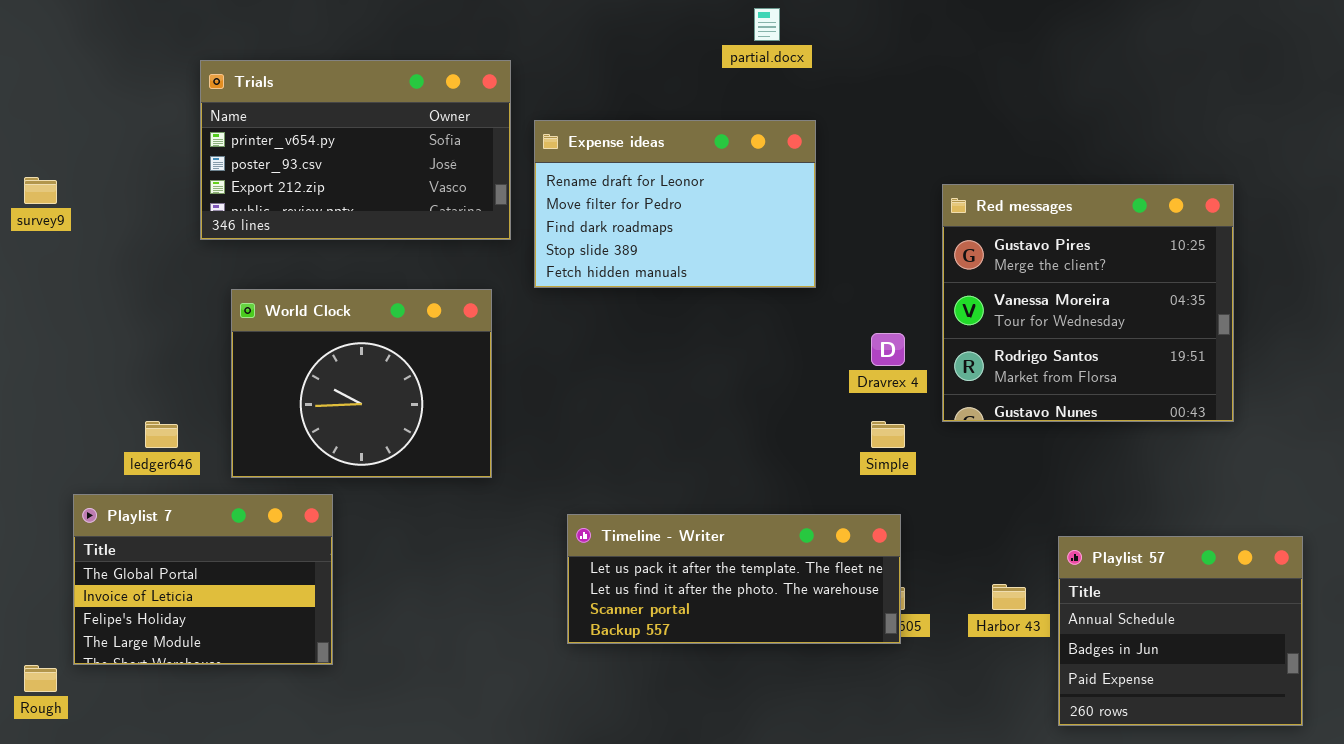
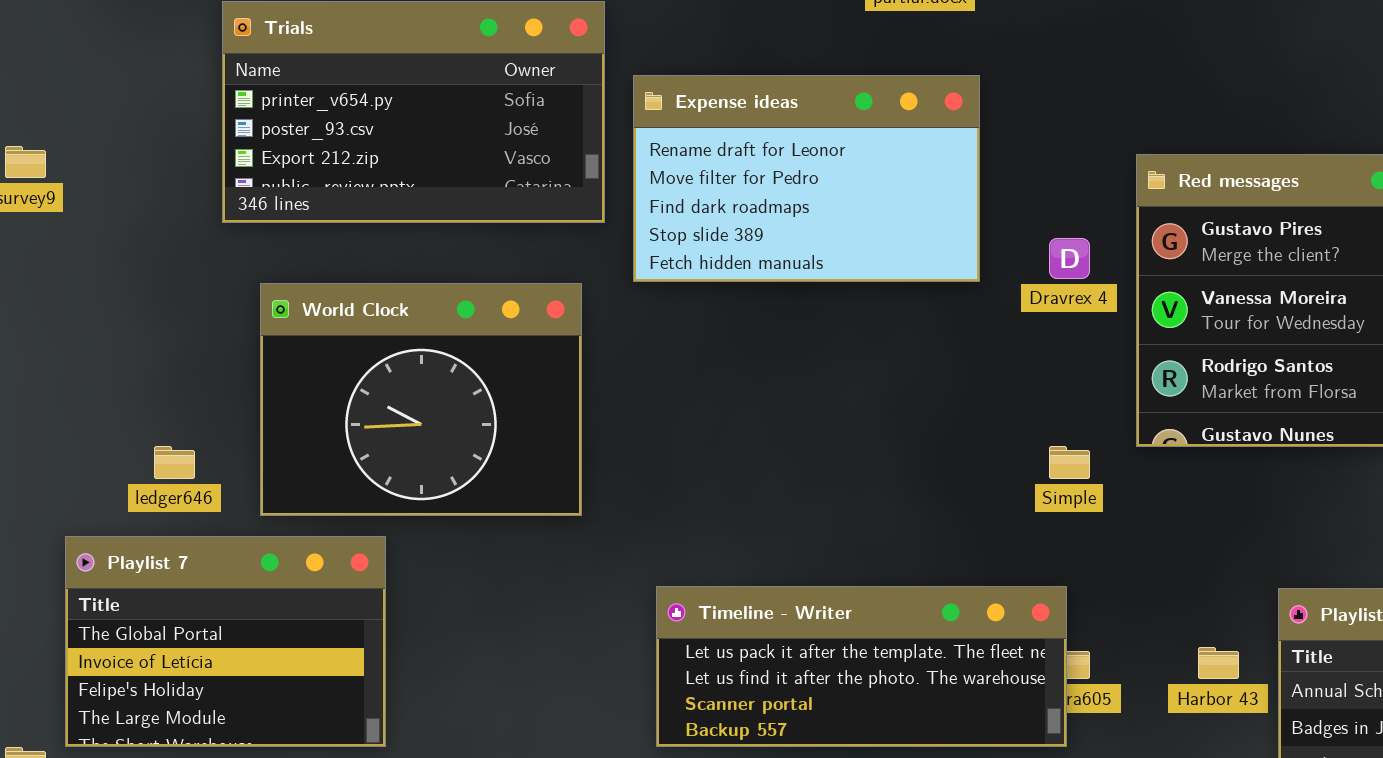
Dravrex 4: [871,333,905,366] -> [1049,238,1090,279], moved
Timeline - Writer: [567,514,901,644] -> [656,586,1067,747], moved

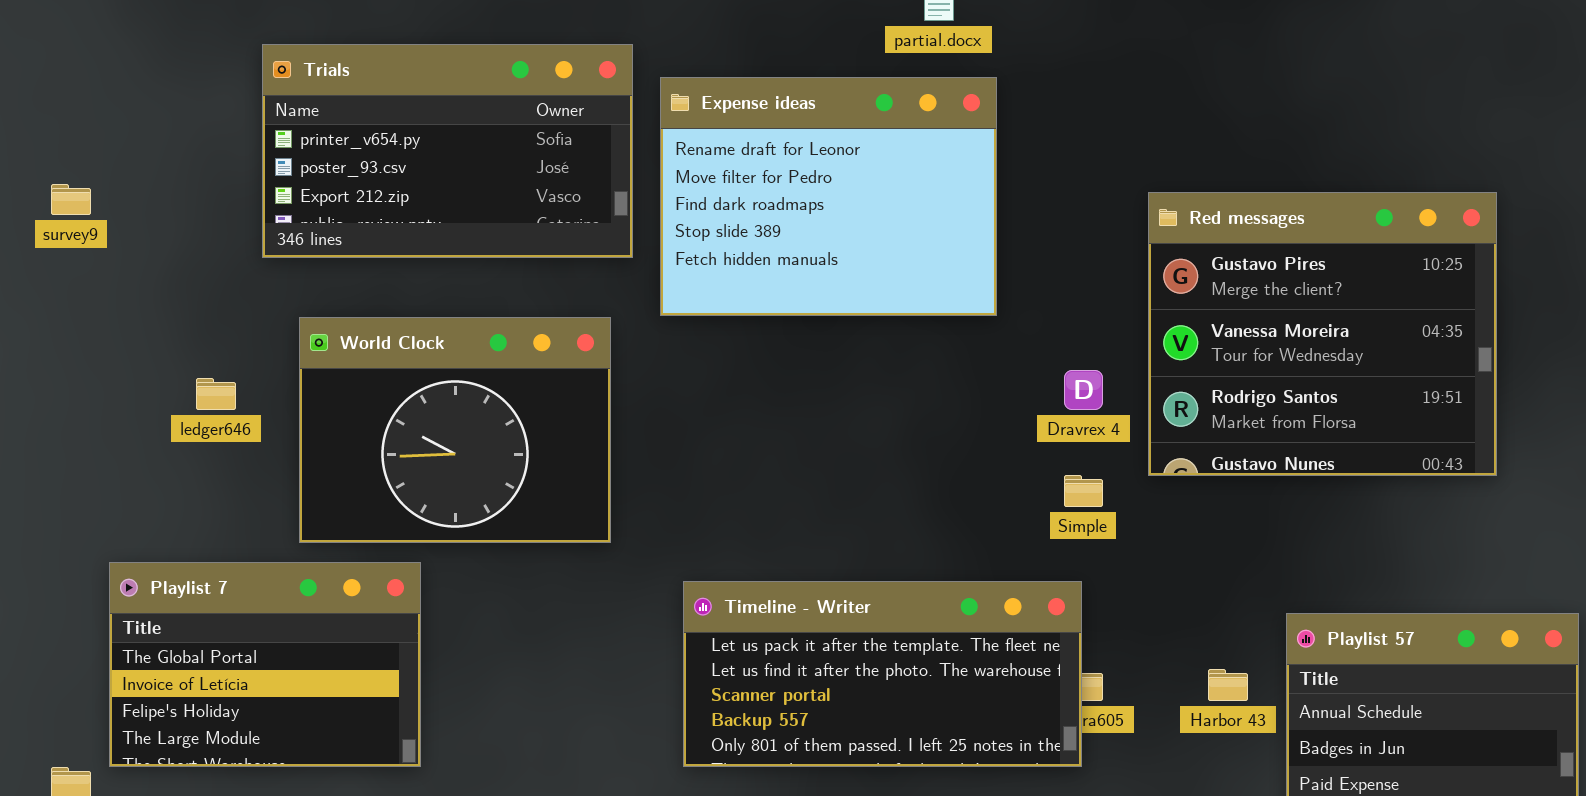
Expense ideas: [633,75,980,282] -> [660,77,997,316], resized
Dravrex 4: [1049,238,1090,279] -> [1064,370,1103,410], moved
ledger646: [154,446,195,479] -> [196,378,236,410], moved
Timeline - Writer: [656,586,1067,747] -> [683,581,1082,767], resized

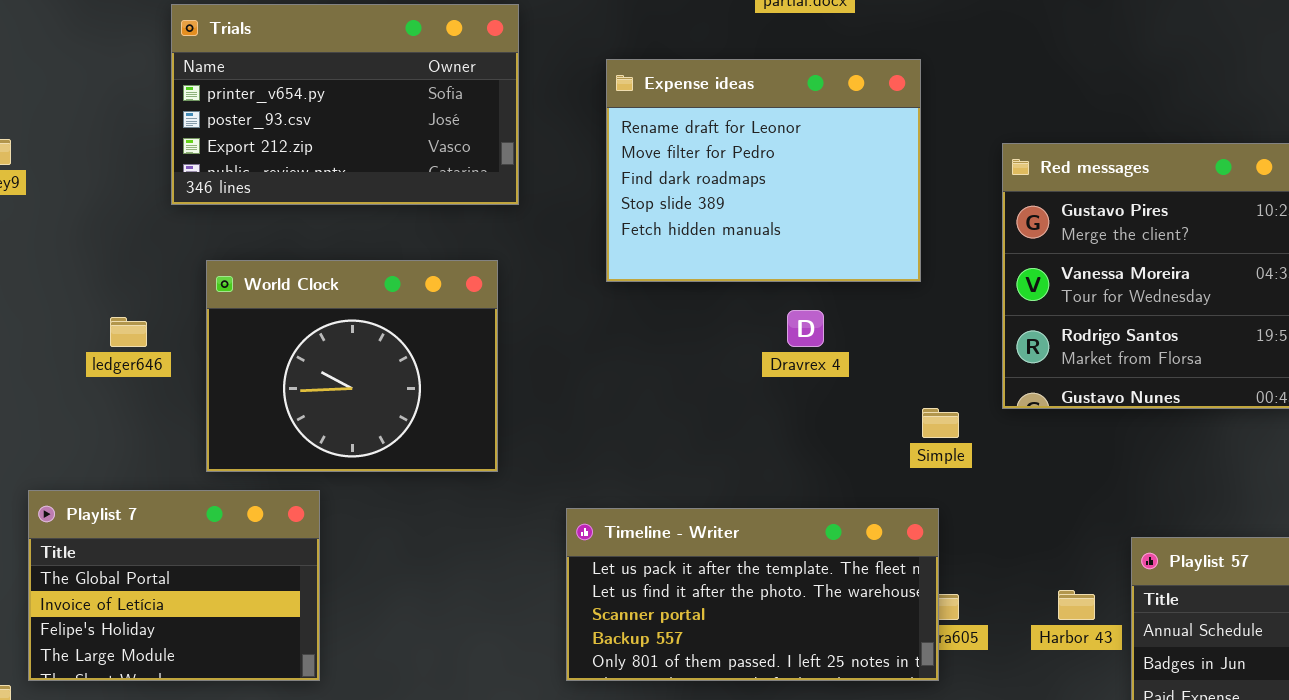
Expense ideas: [660,77,997,316] -> [606,59,921,282], moved
Dravrex 4: [1064,370,1103,410] -> [787,310,824,347], moved

